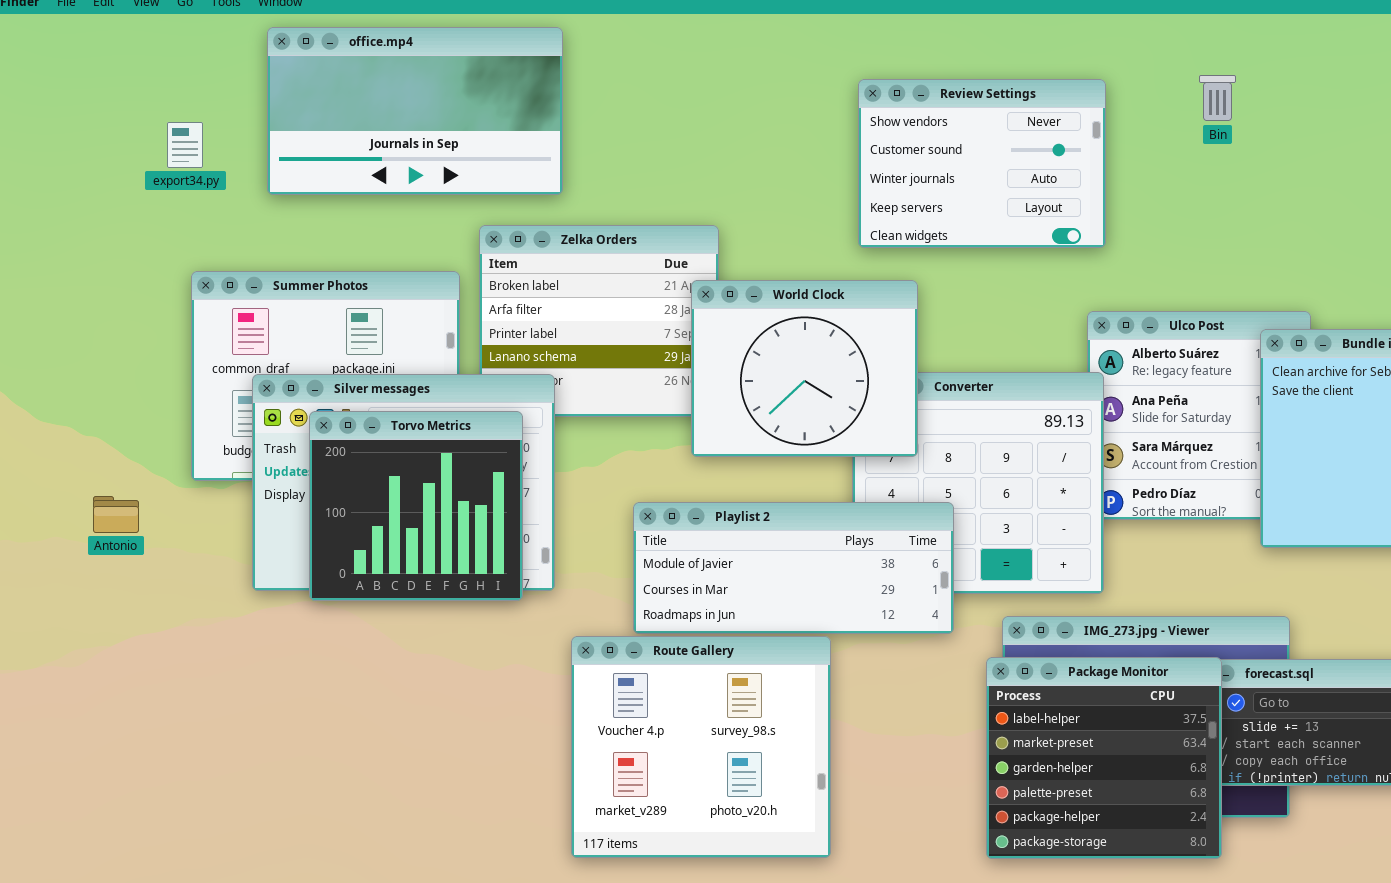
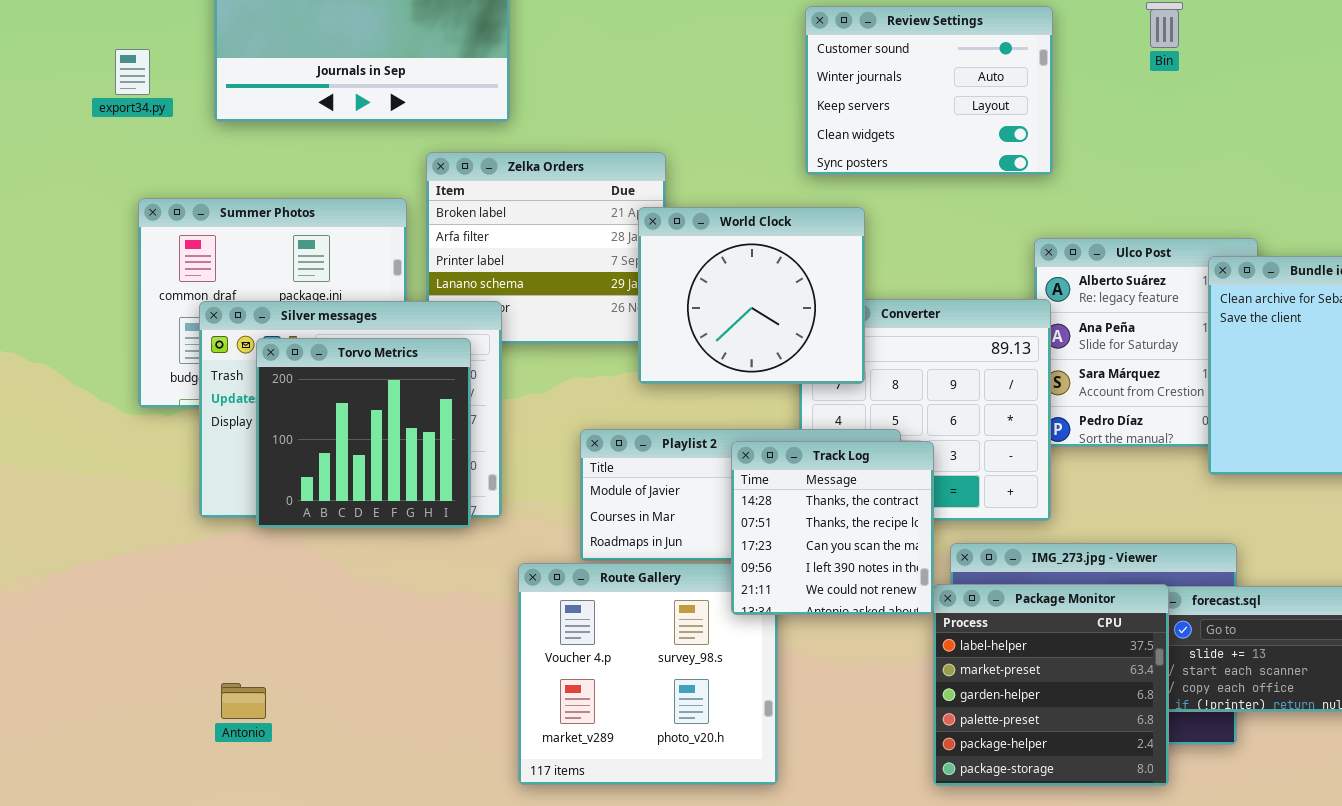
Review Settings: [858,79,1106,248] -> [805,6,1053,175], scrolled down 1 row
Antonio: [93,496,139,533] -> [221,683,266,719], moved
Track Log: none -> [731,441,934,615], opened

